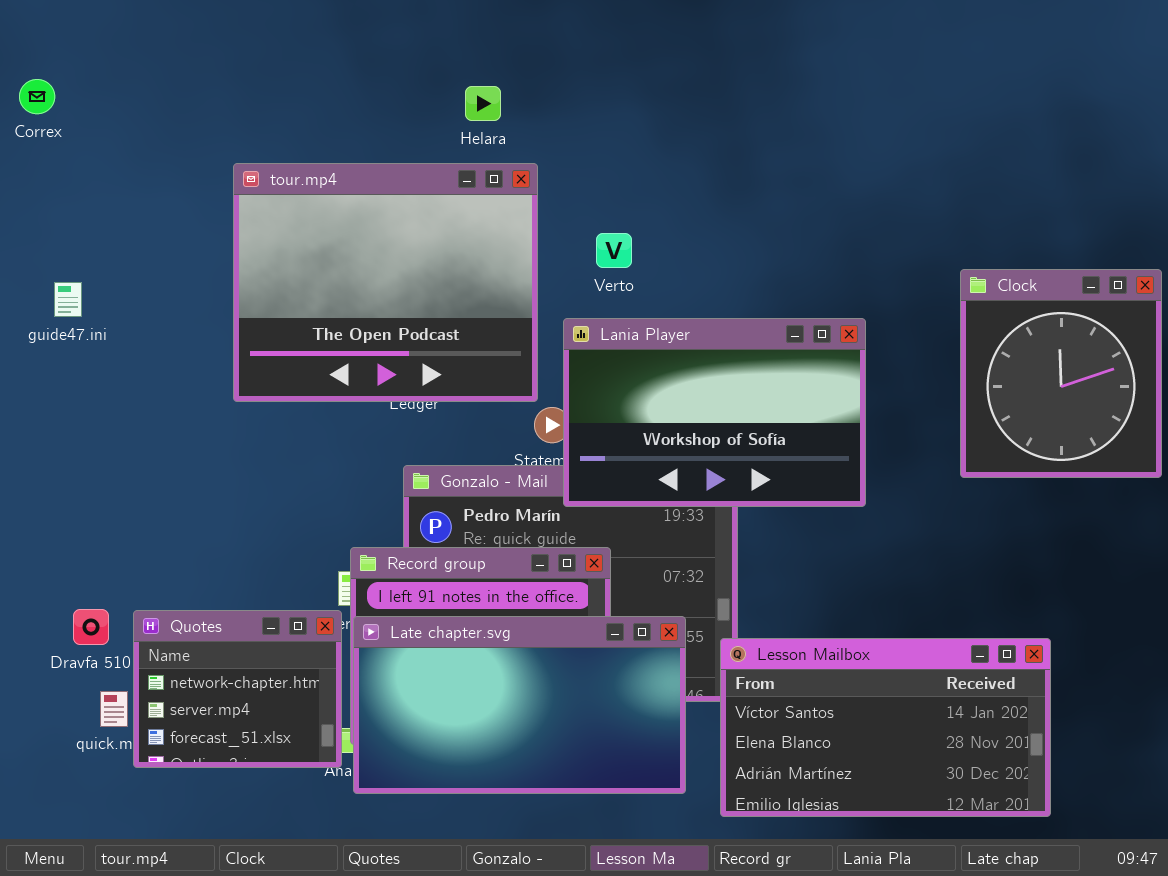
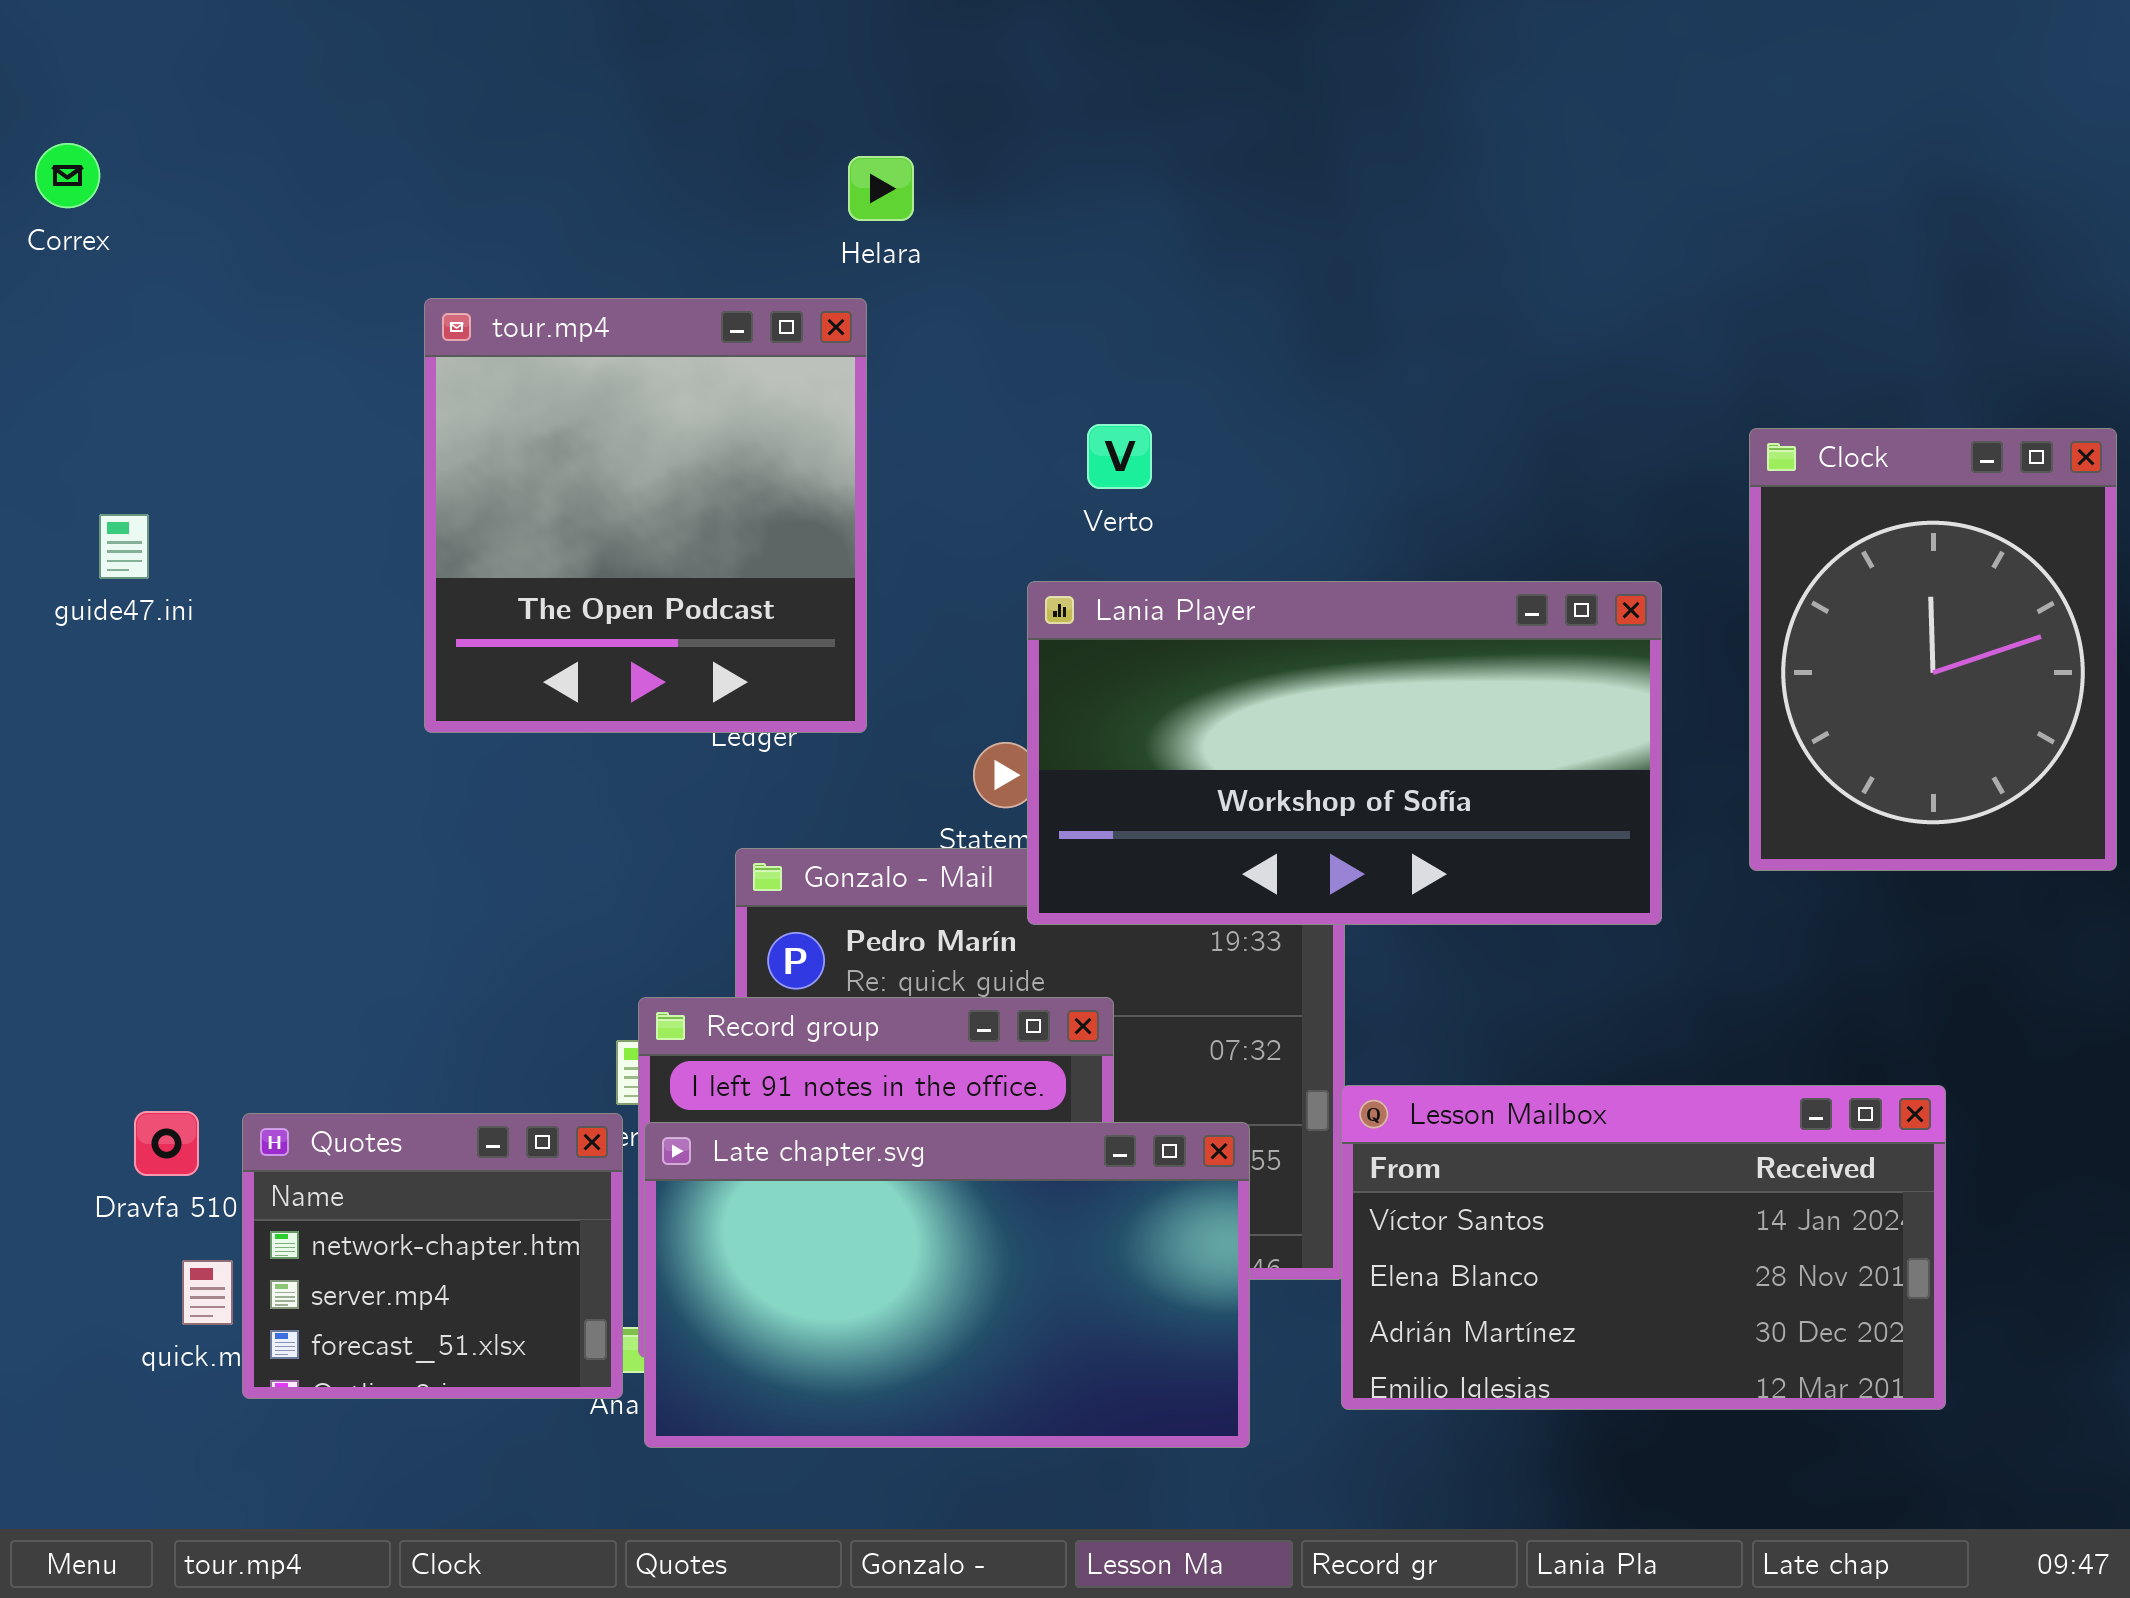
tour.mp4: [233,163,538,402] -> [424,298,867,733], resized
Clock: [960,269,1162,478] -> [1749,428,2117,871], resized
Lania Player: [563,318,866,507] -> [1027,581,1662,925], resized
Lesson Mailbox: [720,638,1051,817] -> [1341,1085,1946,1410], moved

